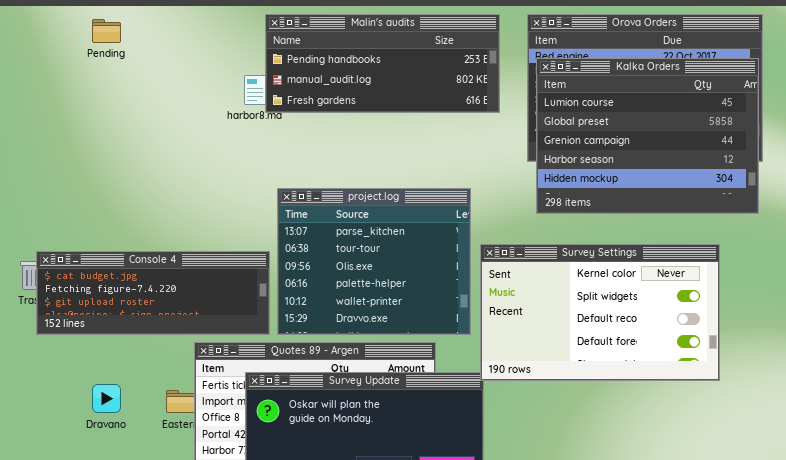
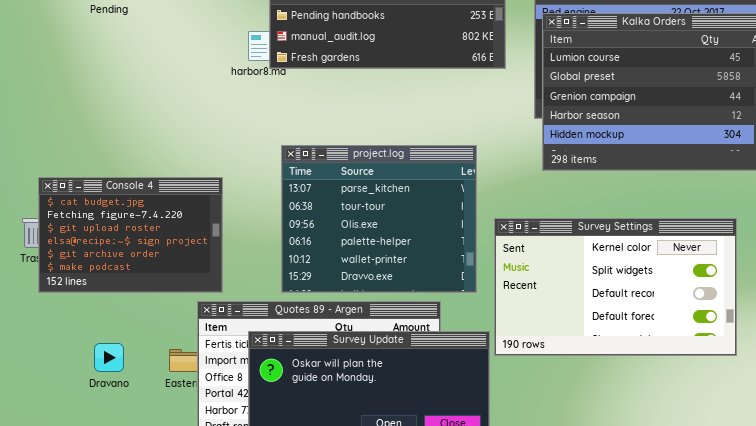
Survey Settings: [480,244,720,381] -> [494,218,737,356], moved
Console 4: [36,251,270,335] -> [38,177,223,293], resized

